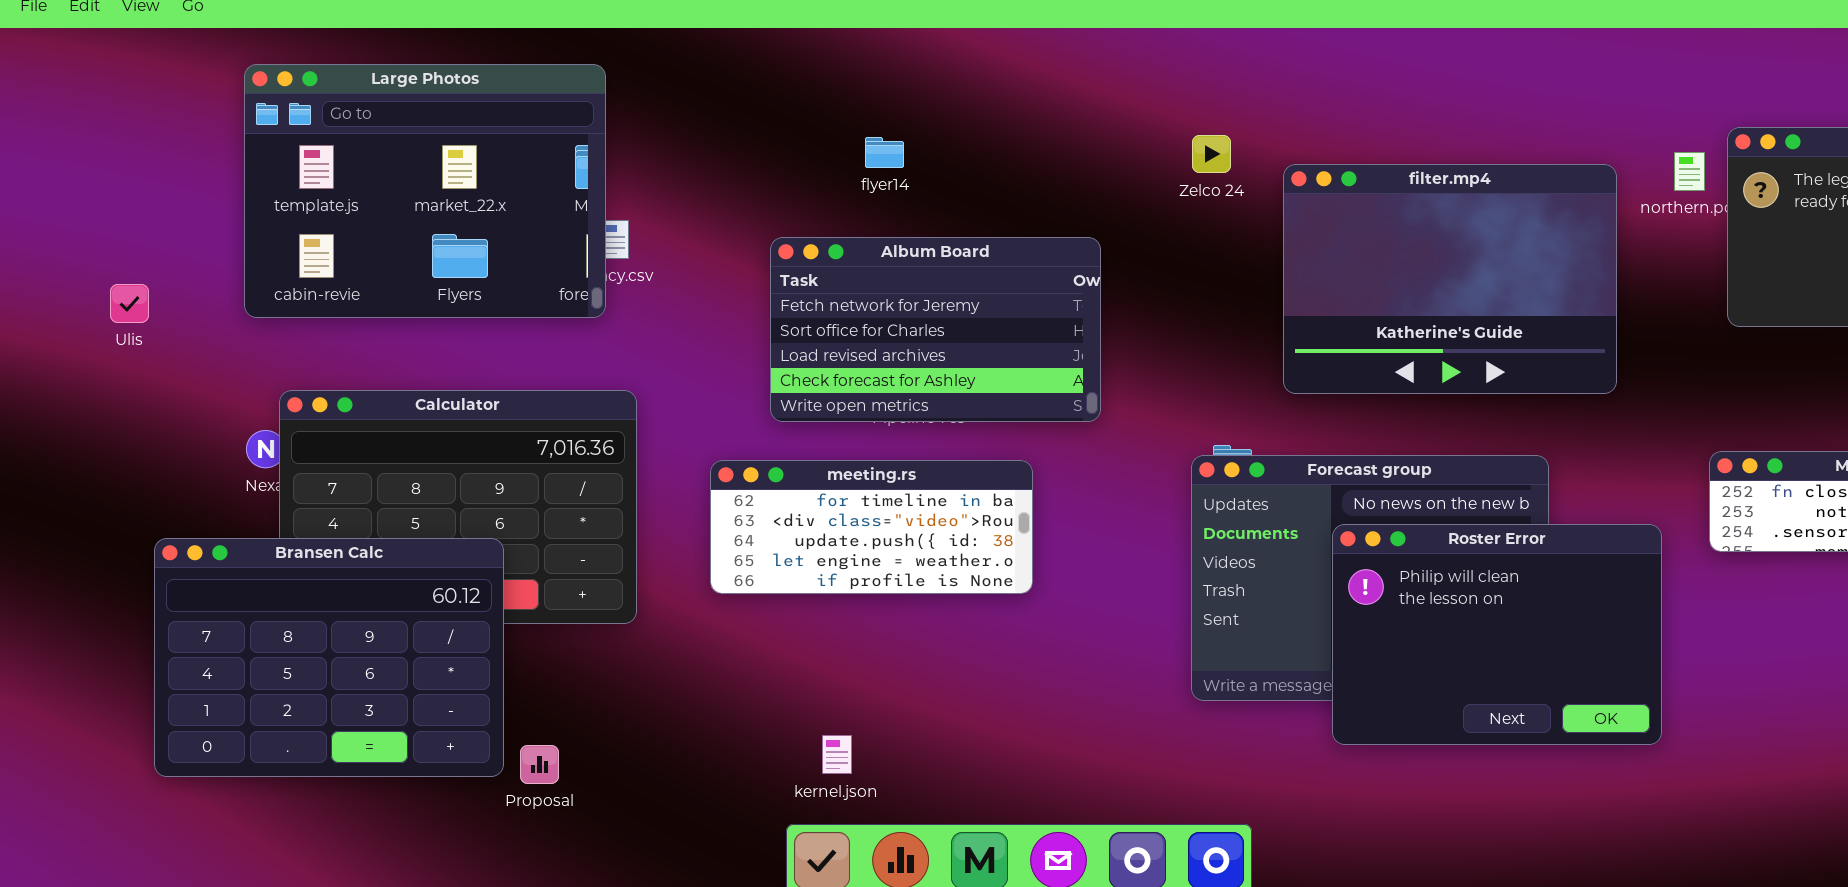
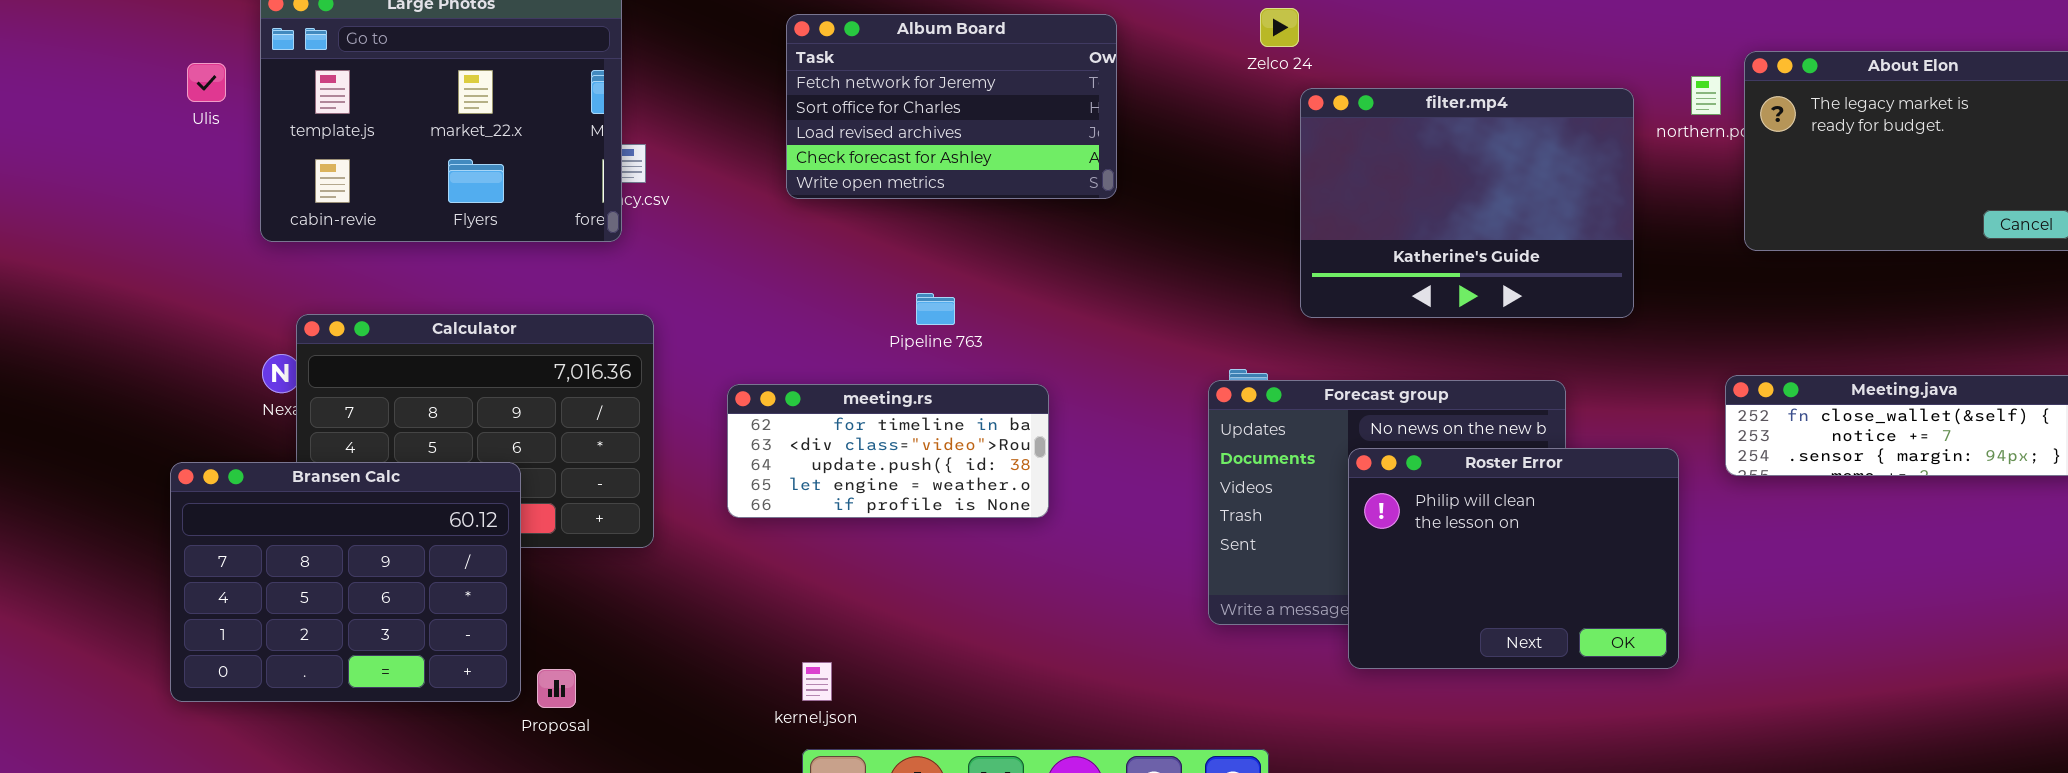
Zelco 24: [1192,135,1231,173] -> [1260,8,1299,47], moved
Album Board: [770,237,1101,422] -> [786,14,1117,199], moved
Ulis: [110,284,149,323] -> [187,63,226,102], moved
kernel.json: [822,735,852,774] -> [802,662,832,701], moved

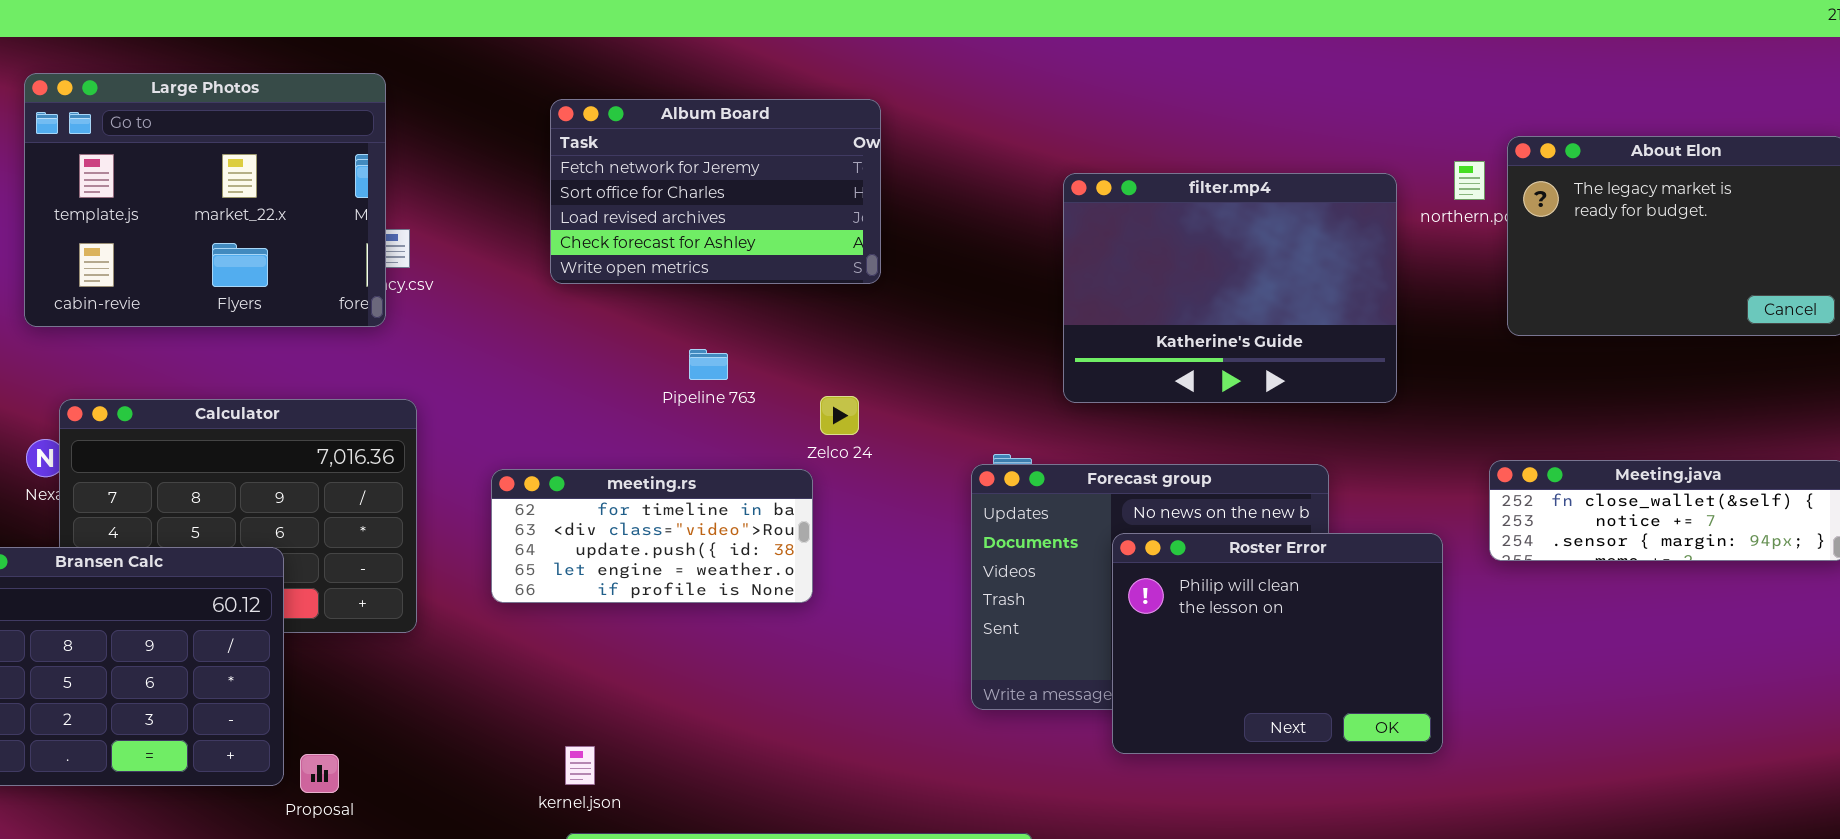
Zelco 24: [1260,8,1299,47] -> [820,396,859,435], moved
Pipeline 763: [916,293,955,325] -> [689,349,728,380], moved

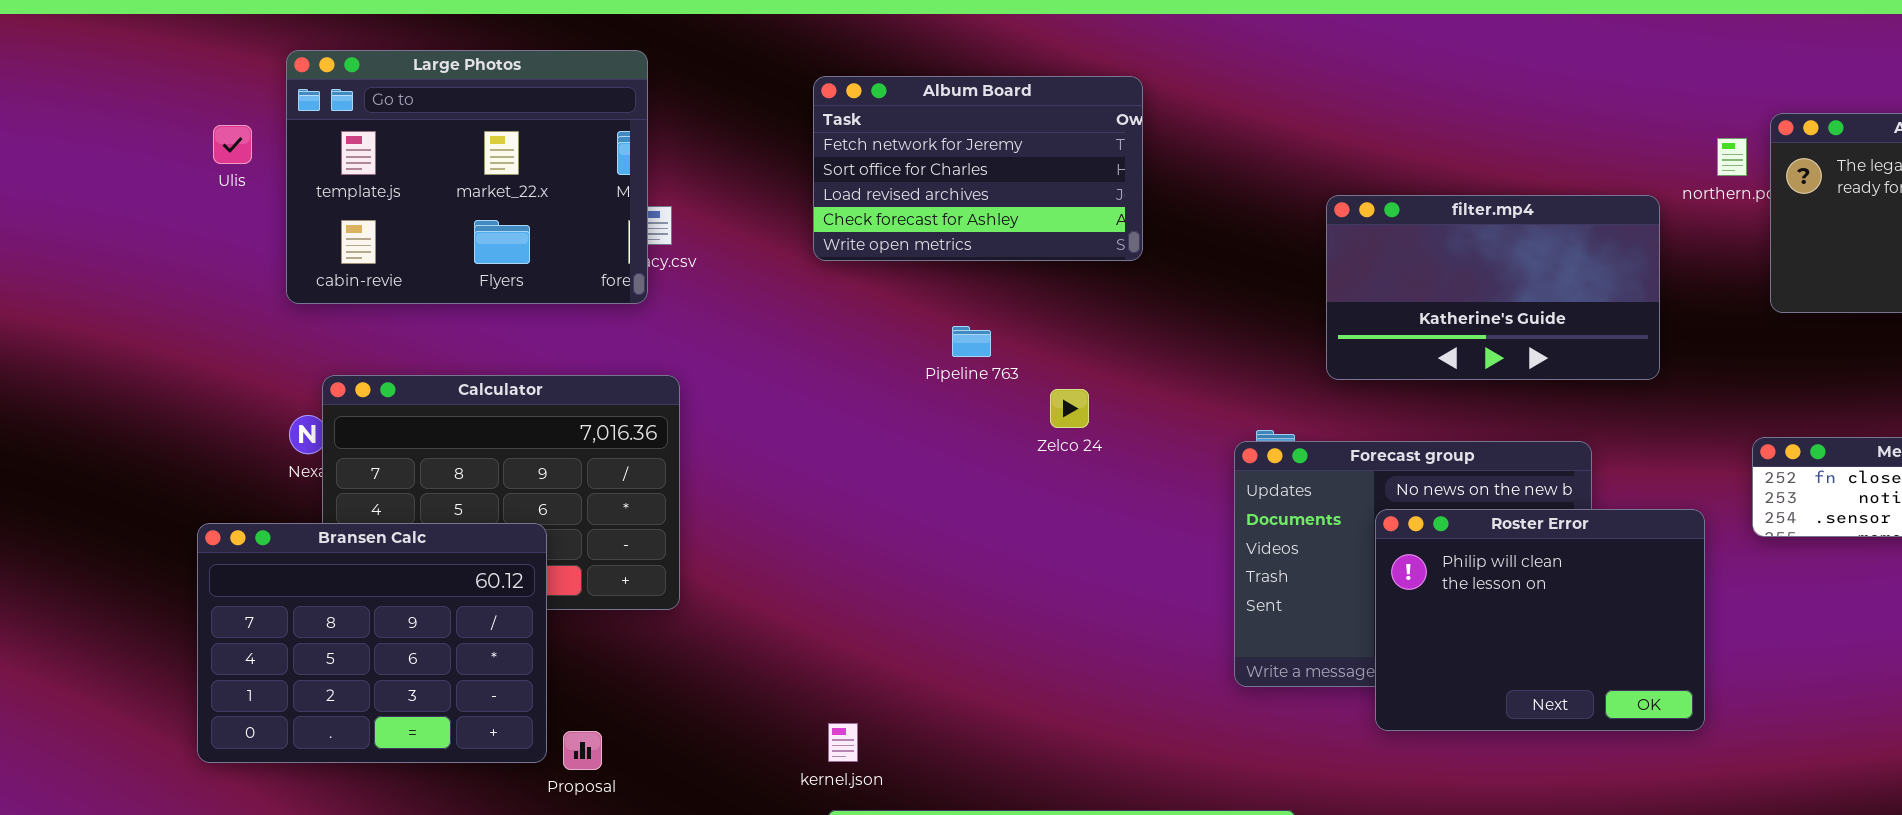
filter.mp4: [1063,173,1397,403] -> [1326,195,1660,380], resized
Zelco 24: [820,396,859,435] -> [1050,389,1089,428], moved
meeting.rs: [491,469,813,603] -> none, closed

